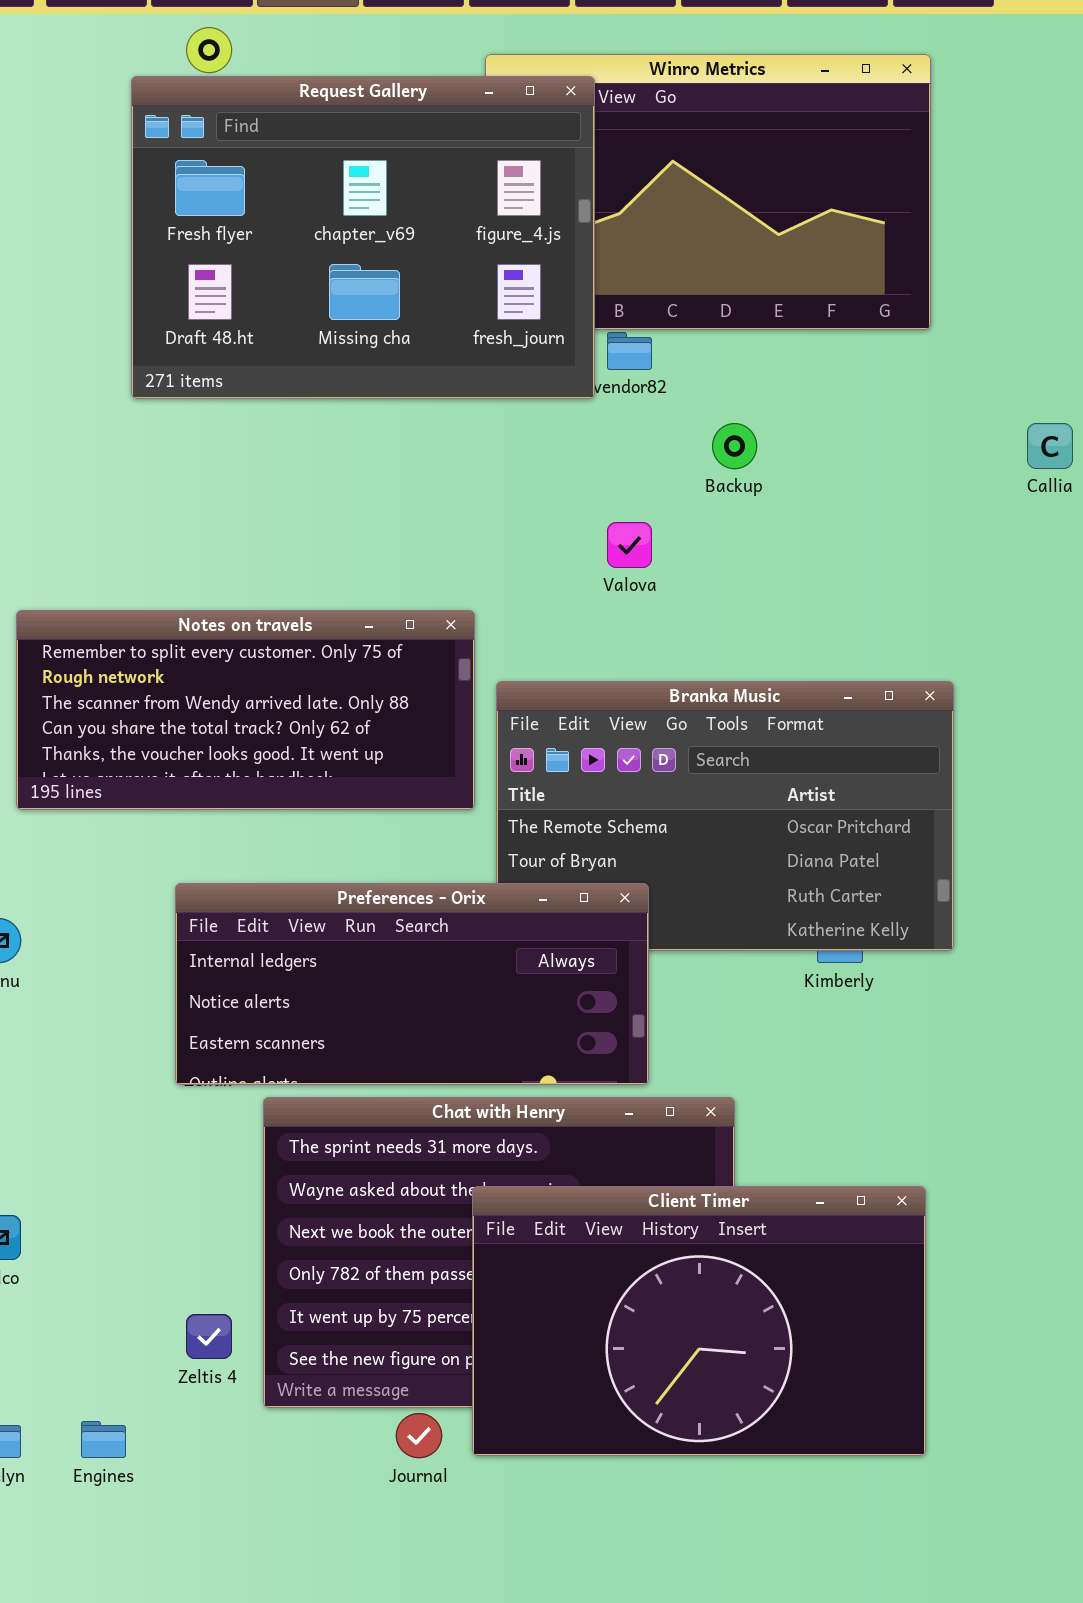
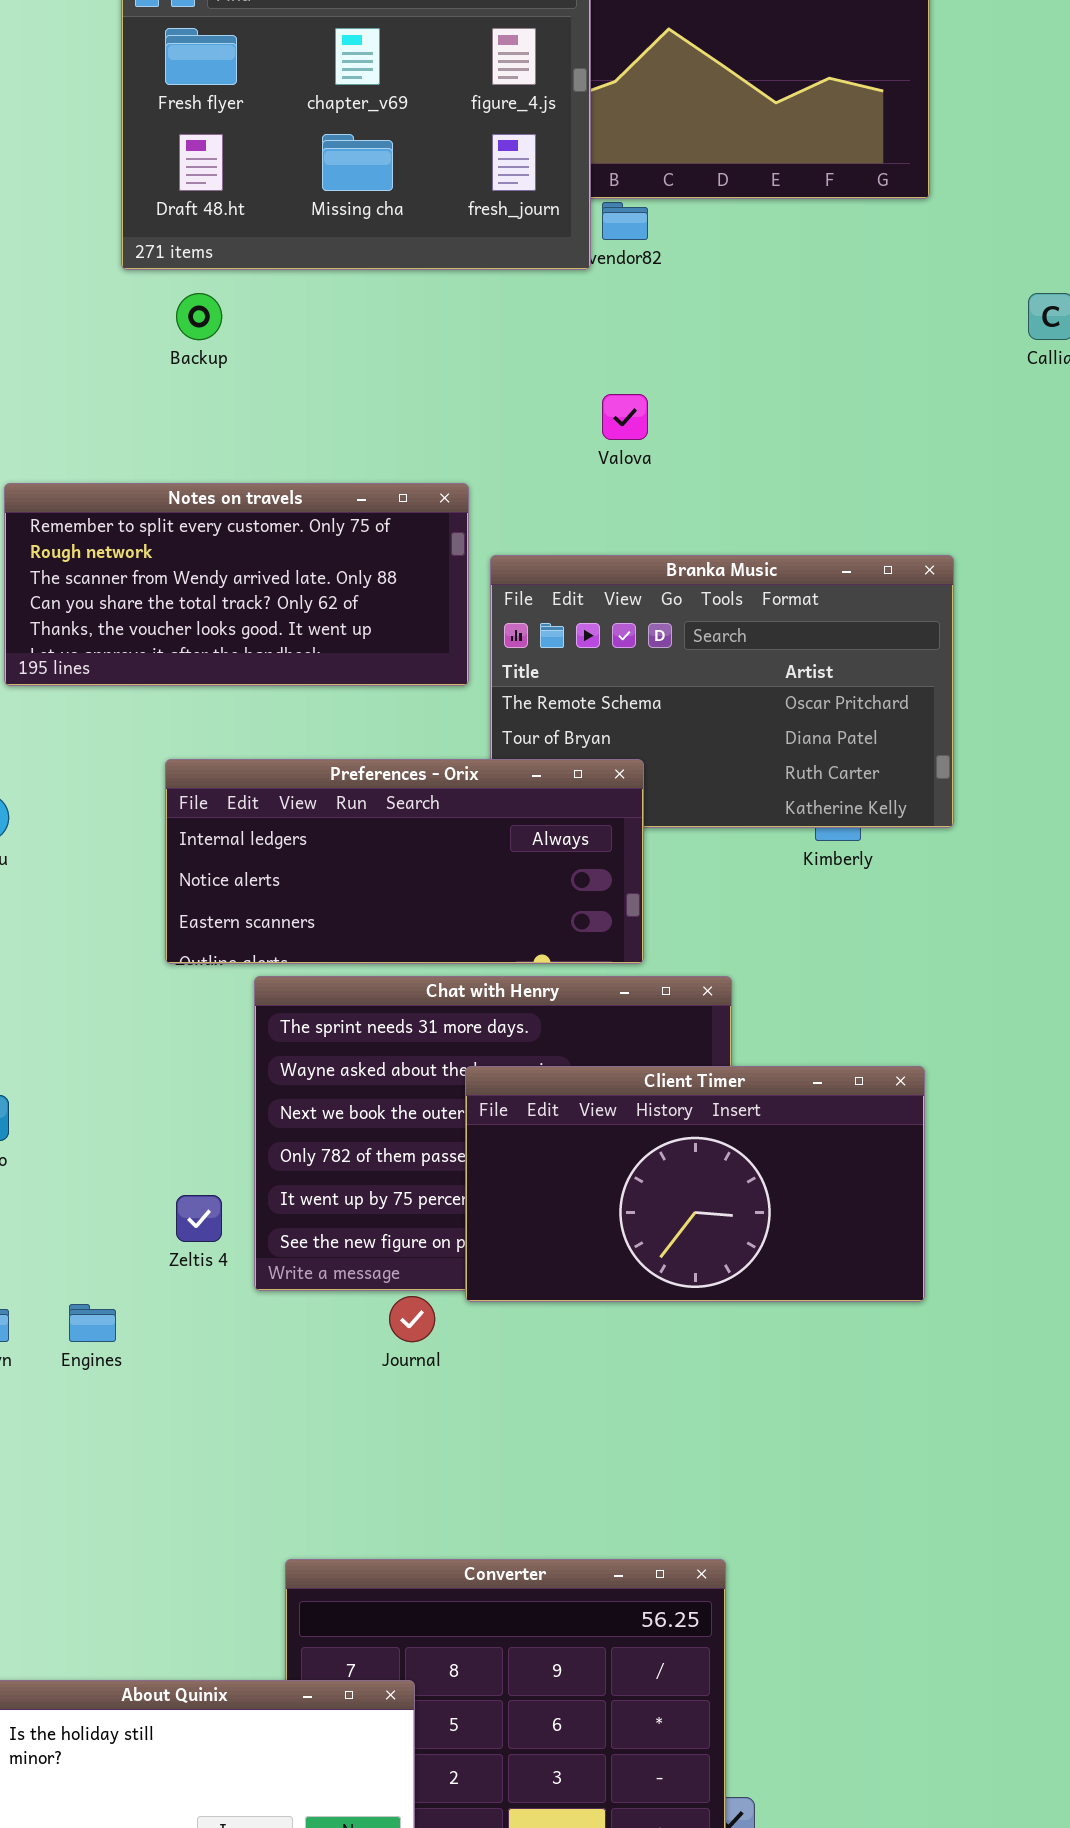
Backup: [712,423,757,469] -> [176,293,222,340], moved
Client Timer: [472,1186,926,1456] -> [465,1066,925,1302], resized

